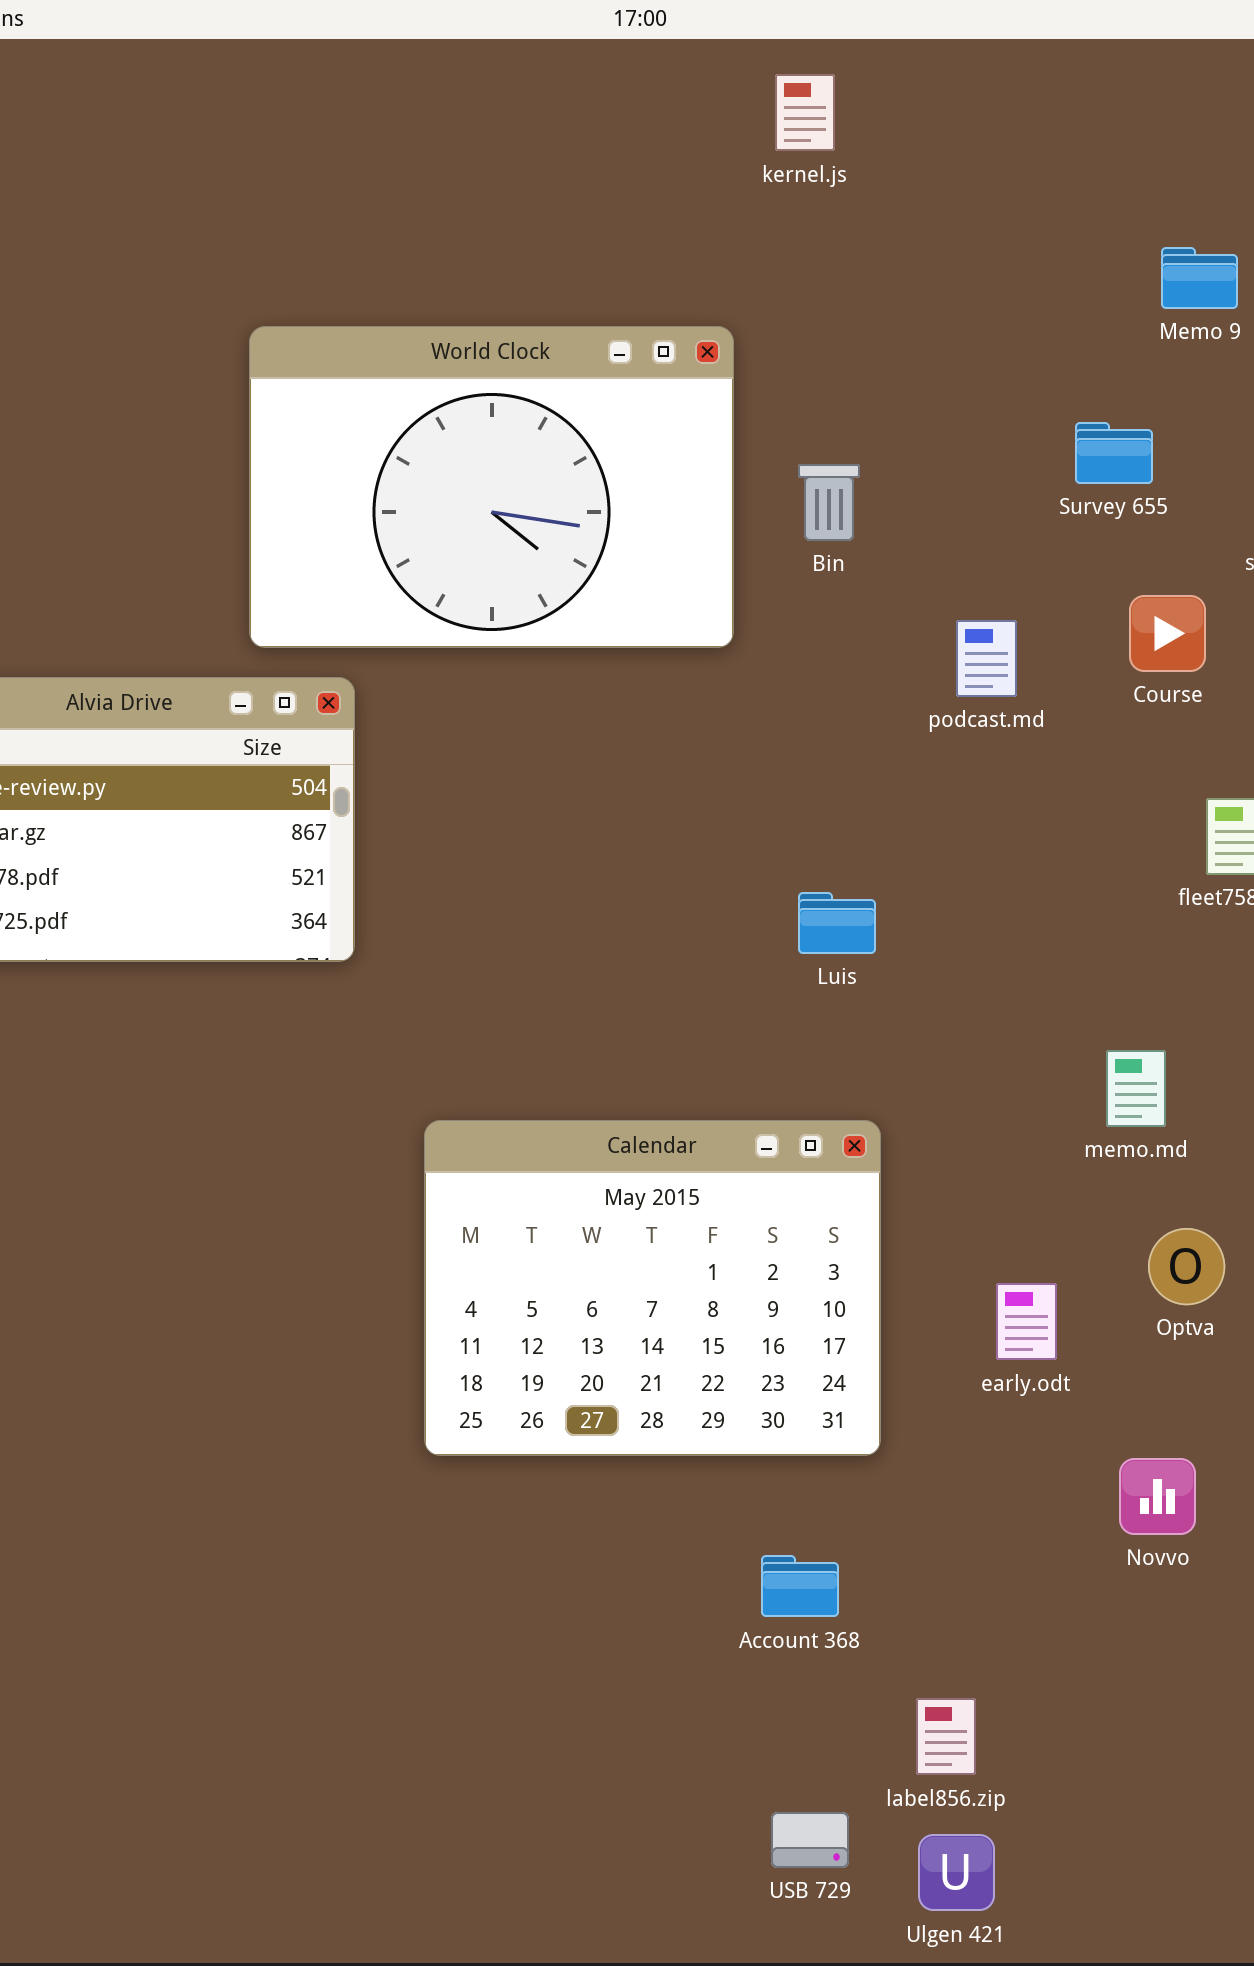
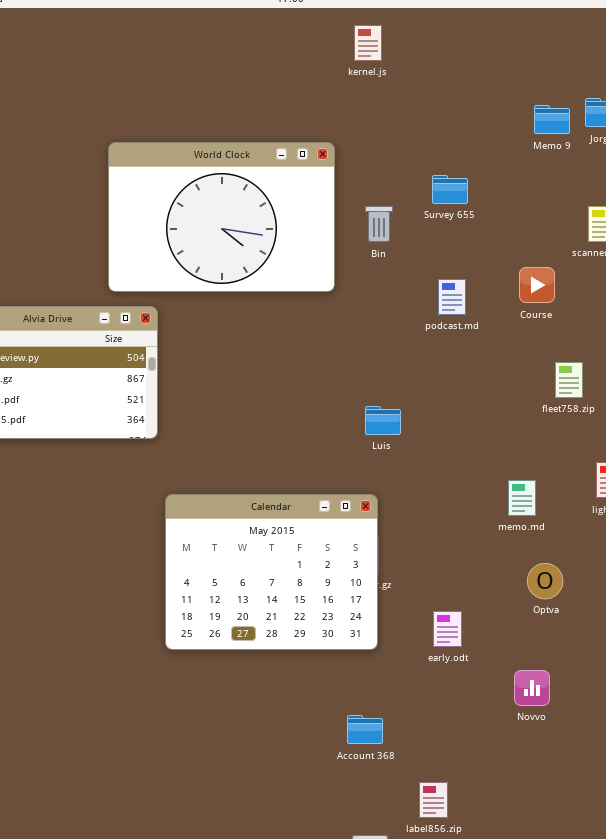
Survey 655: [1075,422,1153,484] -> [432,175,468,204], moved
Calendar: [424,1120,881,1456] -> [165,494,378,650], moved
early.odt: [996,1283,1057,1360] -> [433,611,462,647], moved

